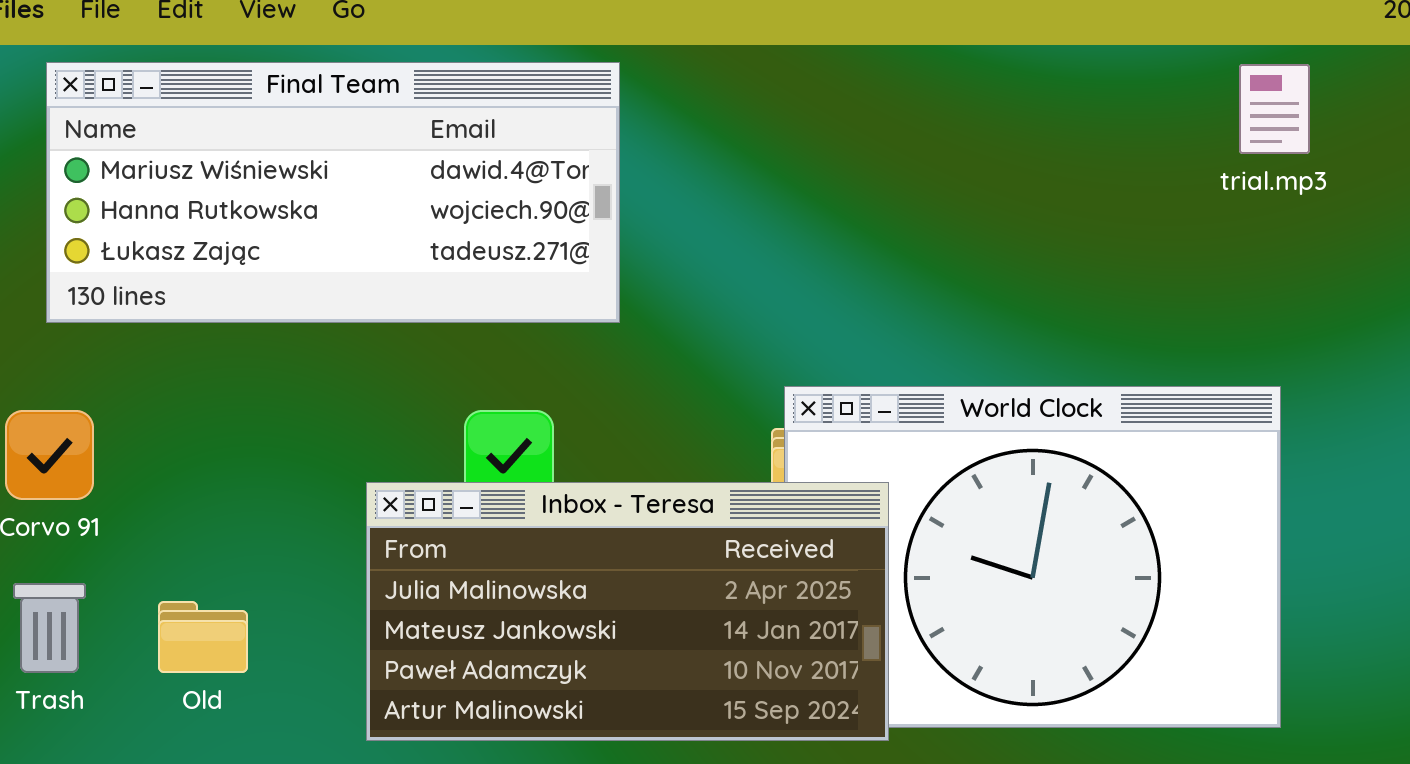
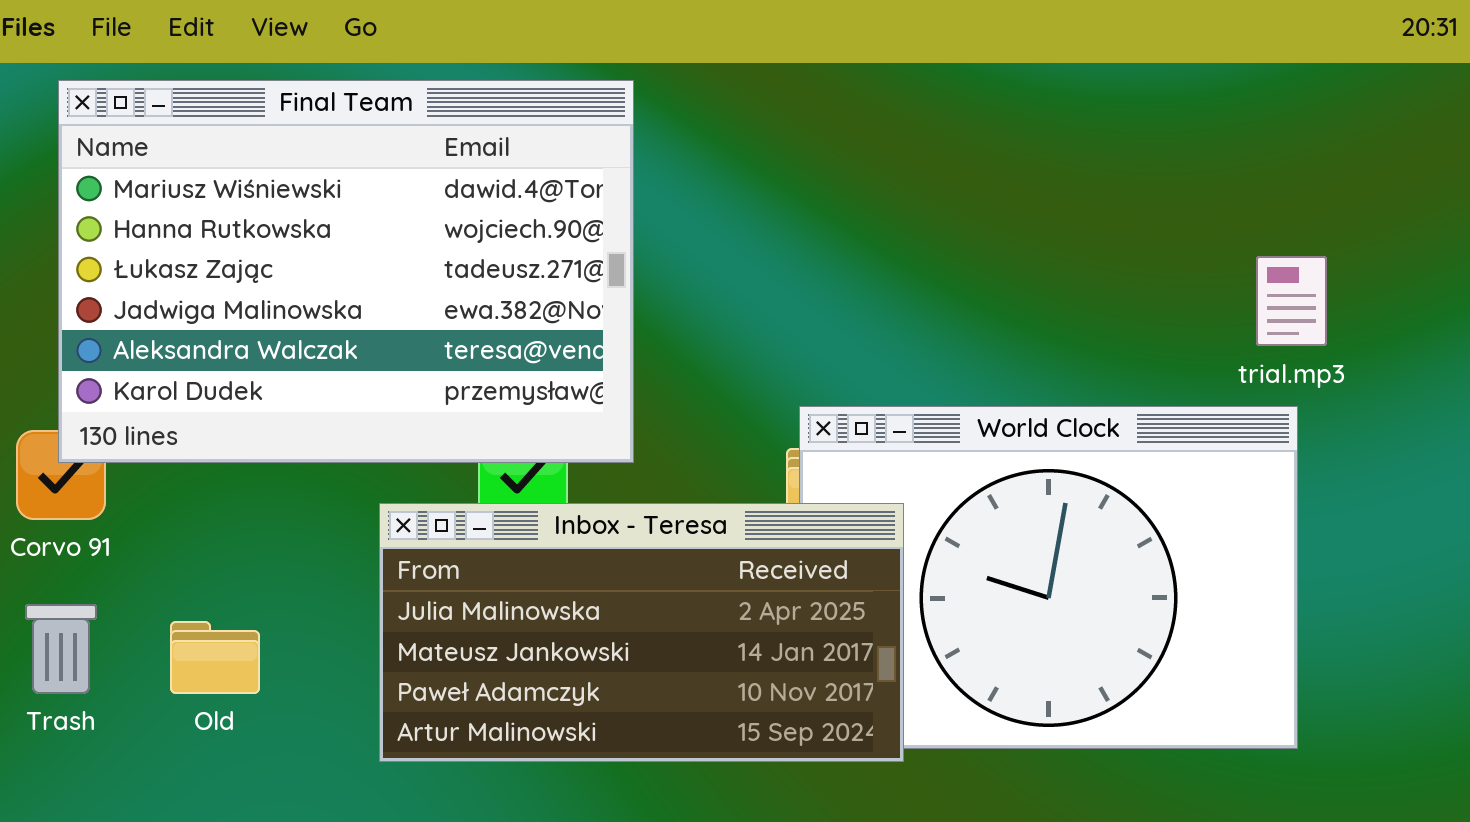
Final Team: [46,62,620,323] -> [58,80,634,463], resized
trial.mp3: [1239,64,1310,154] -> [1256,256,1327,346], moved

